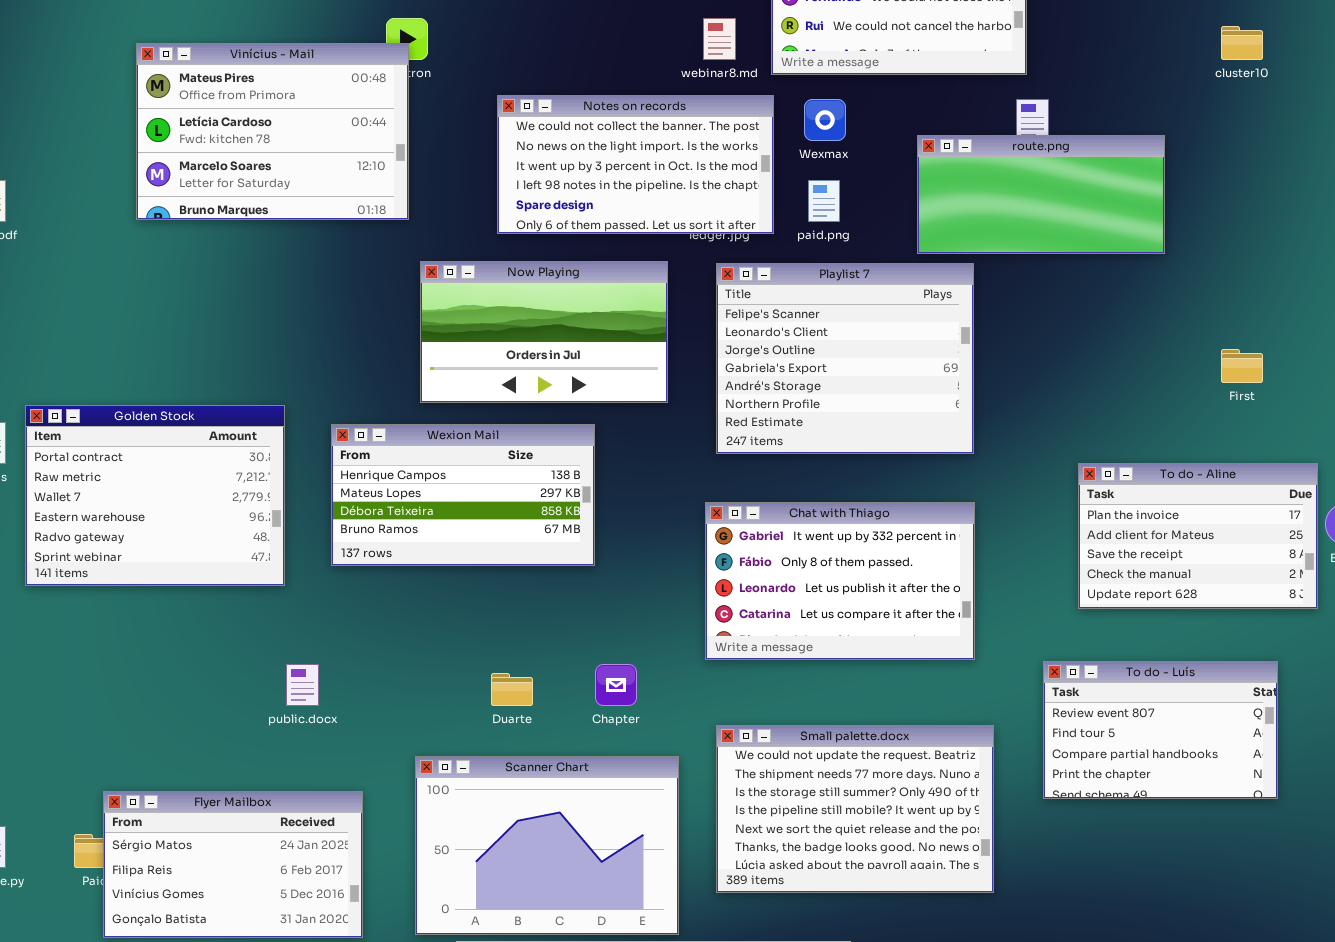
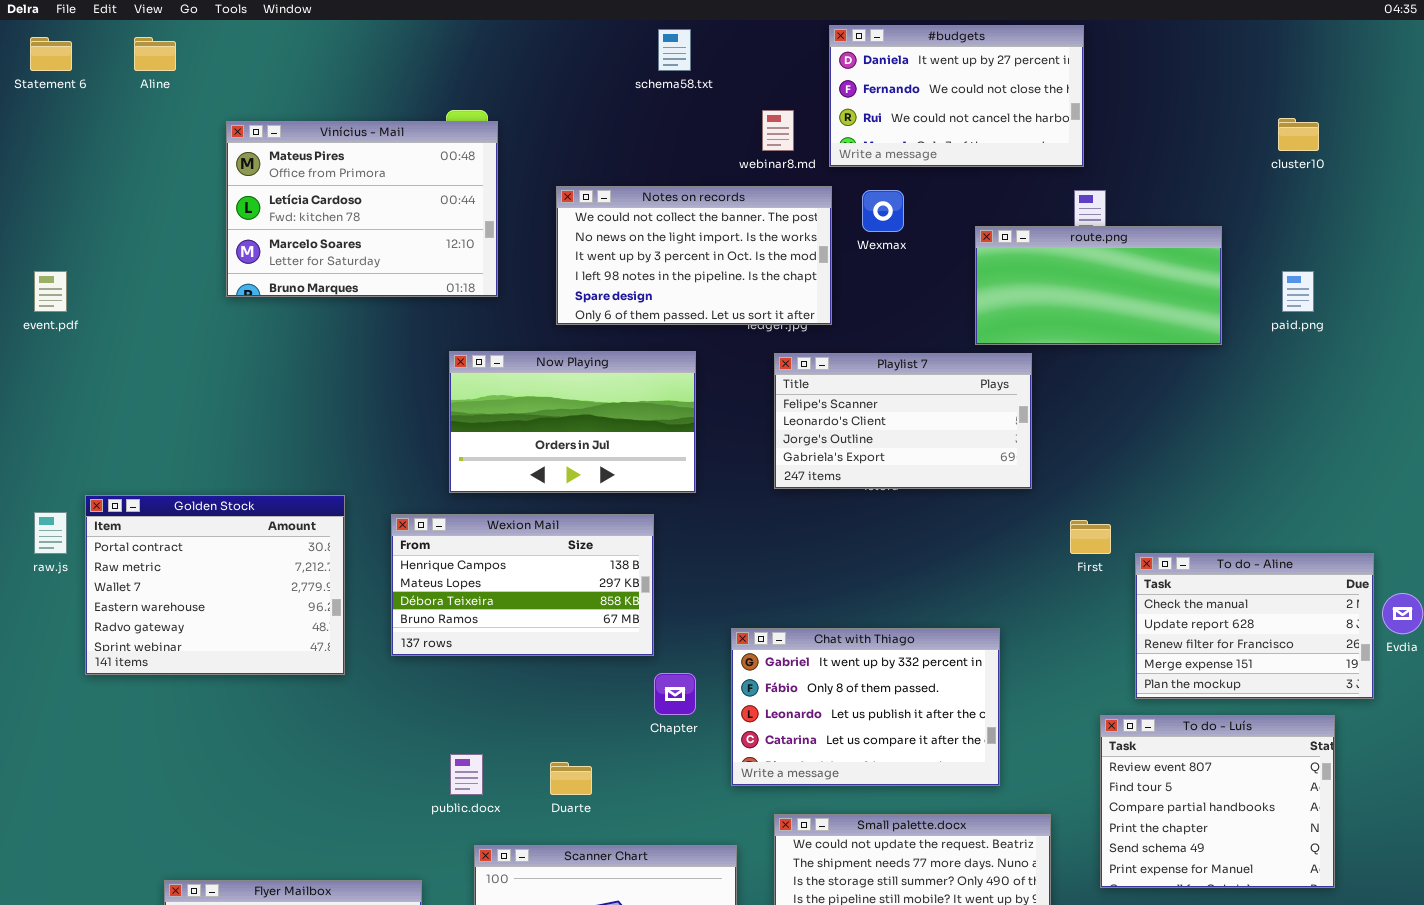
Vinícius - Mail: [136,43,409,220] -> [226,121,498,297], moved
paid.png: [808,180,840,222] -> [1282,271,1314,312], moved
Now Playing: [420,261,668,403] -> [449,351,696,493], moved
Playlist 7: [716,263,974,454] -> [774,353,1032,489], resized
First: [1221,349,1263,383] -> [1070,520,1111,554], moved
To do - Aline: [1078,463,1318,609] -> [1135,553,1374,699], scrolled down 3 rows
Chat with Thiago: [705,502,975,660] -> [731,628,1000,786], moved
To do - Luís: [1043,661,1278,799] -> [1100,715,1335,888], resized
public.docx: [286,664,319,706] -> [450,754,483,795], moved
Chapter: [595,664,637,706] -> [654,673,696,715], moved

